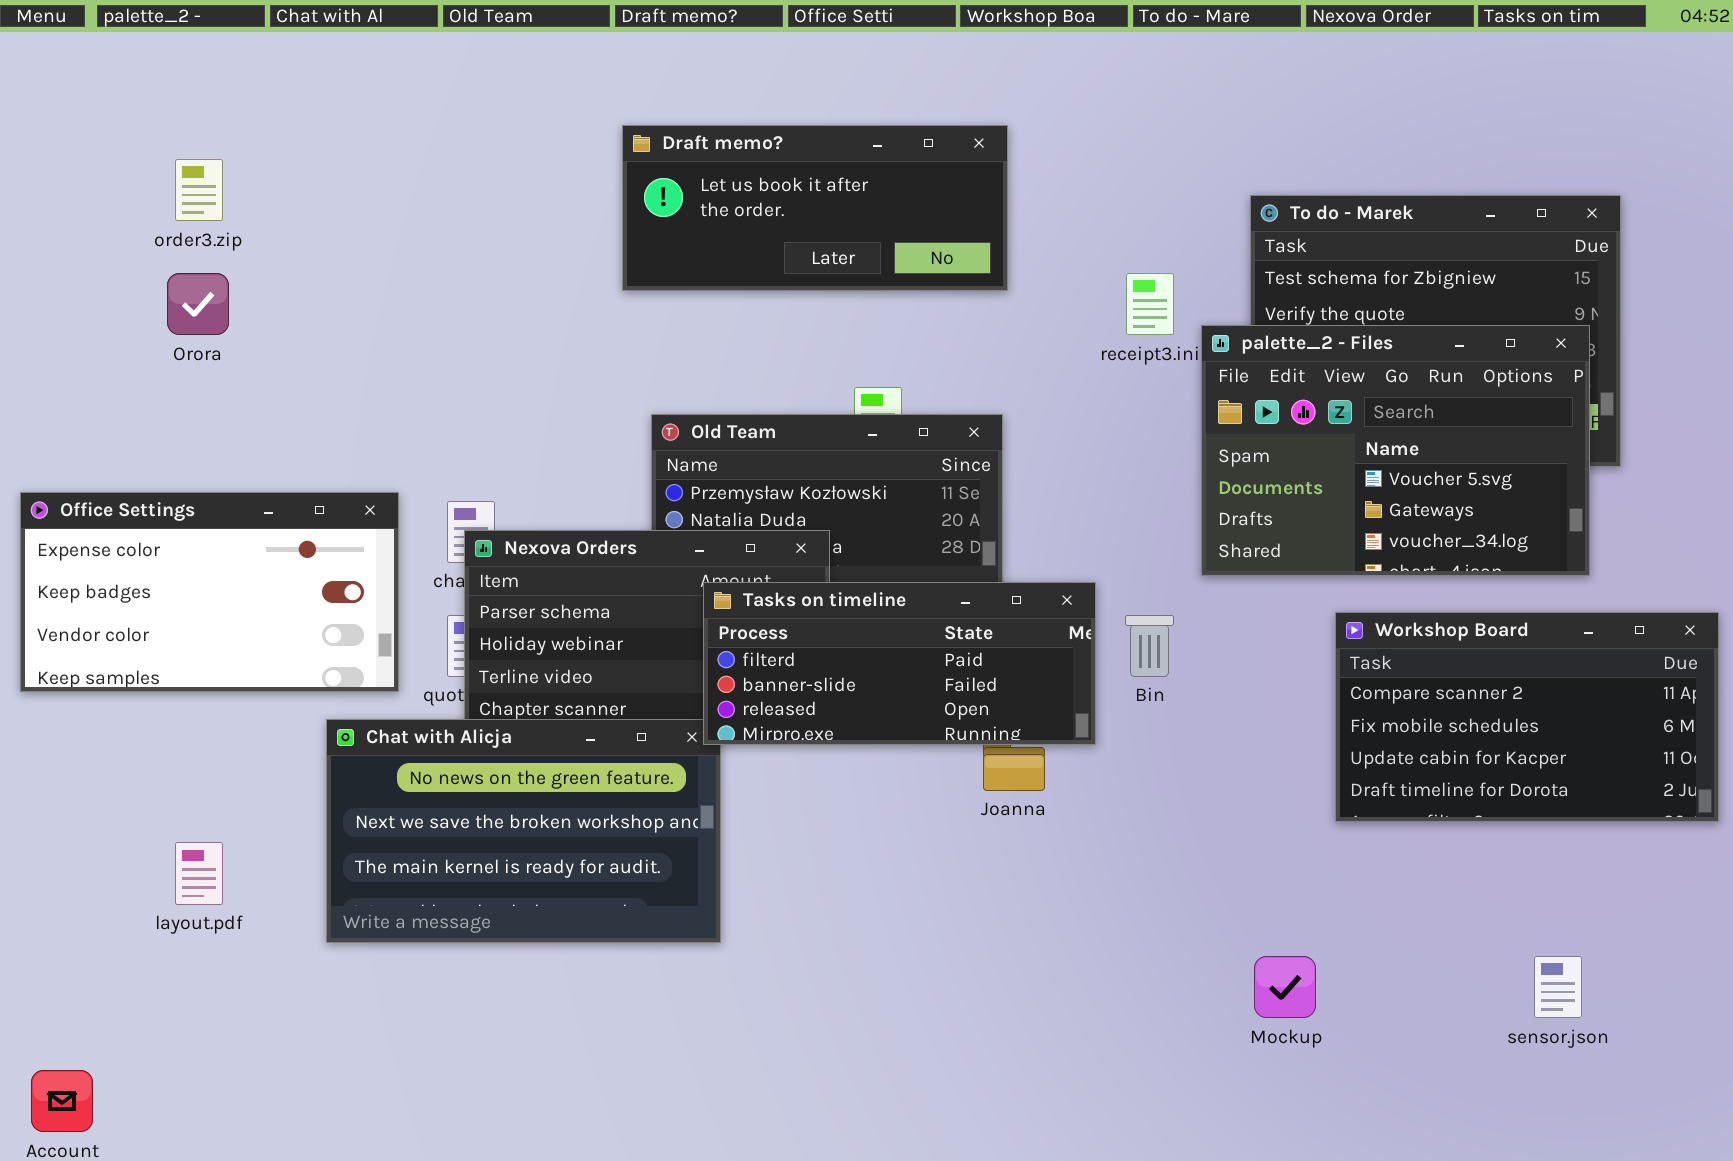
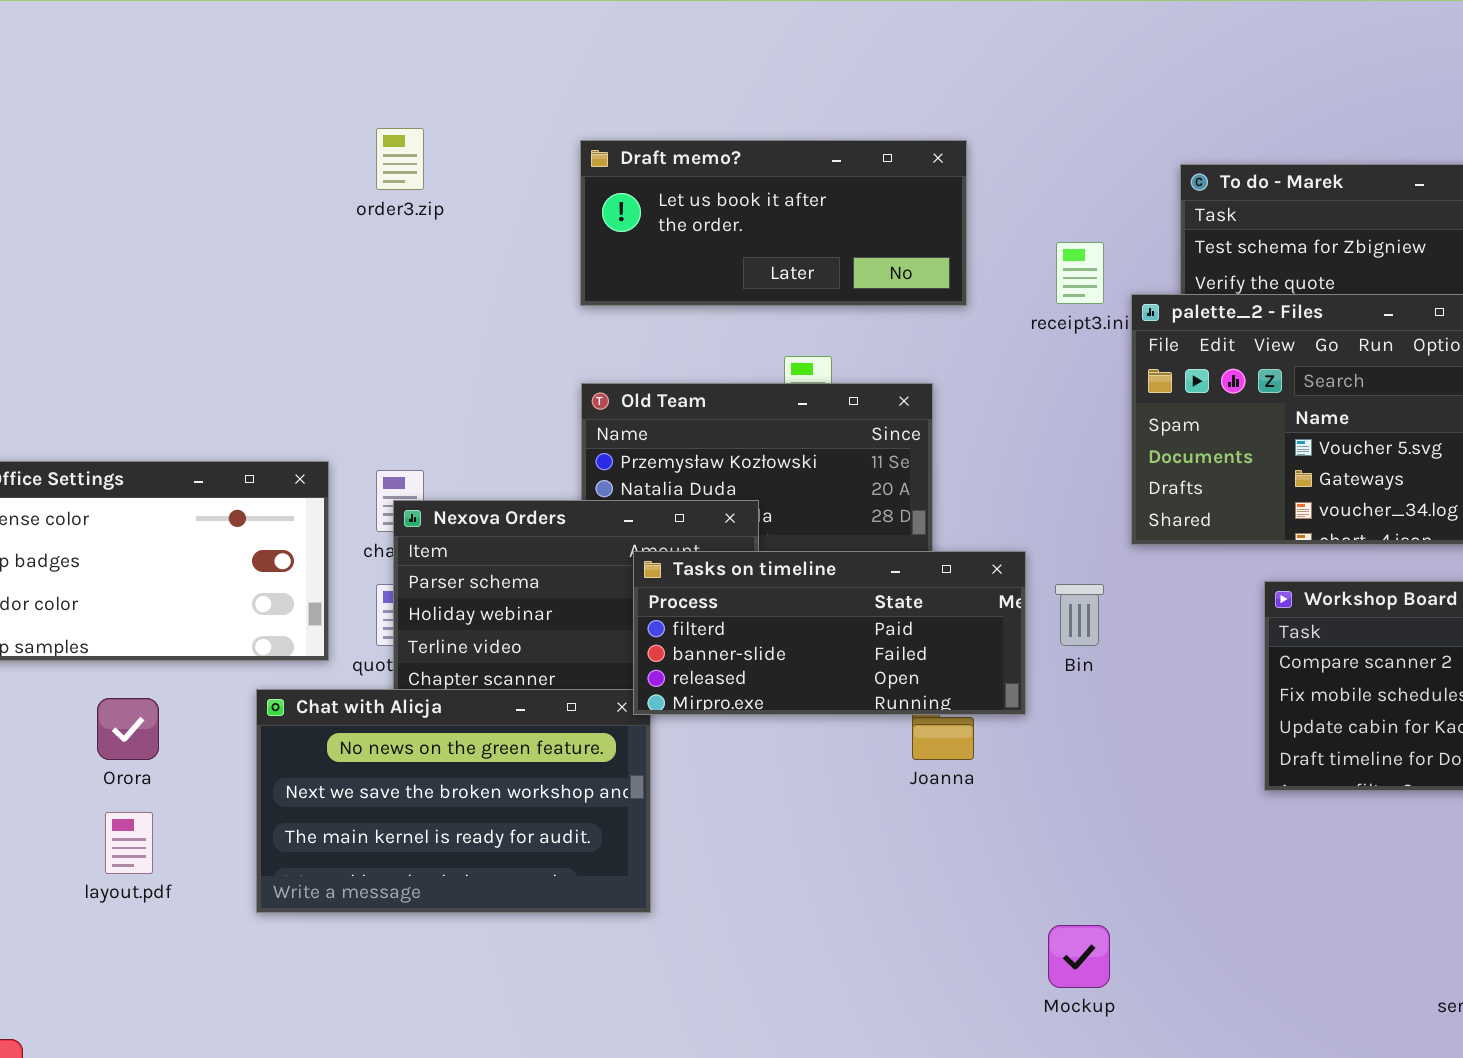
Draft memo?: [622,125,1008,291] -> [580,140,967,306], moved
order3.zip: [175,159,223,221] -> [376,128,424,190], moved
Orora: [167,273,229,335] -> [97,698,159,760], moved
Mockup: [1254,956,1316,1018] -> [1048,925,1110,988], moved

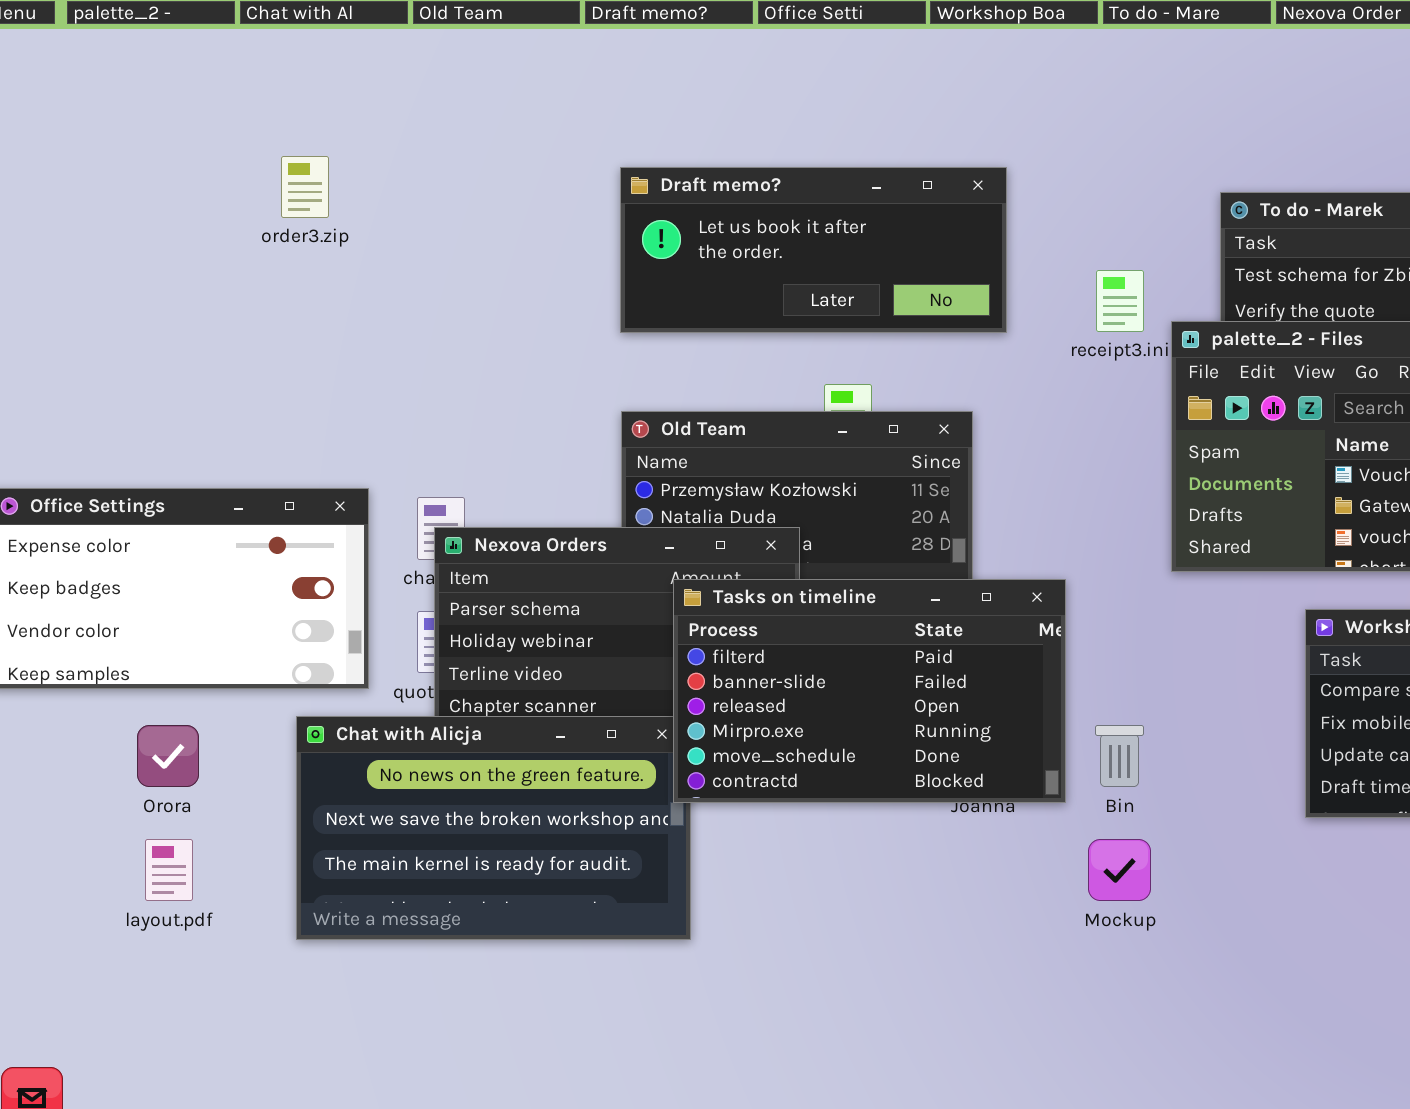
order3.zip: [376,128,424,190] -> [281,156,329,218], moved
Tasks on timeline: [633,551,1026,715] -> [673,579,1066,803], resized
Bin: [1055,584,1104,646] -> [1095,725,1144,787], moved
Mockup: [1048,925,1110,988] -> [1088,839,1151,901], moved

